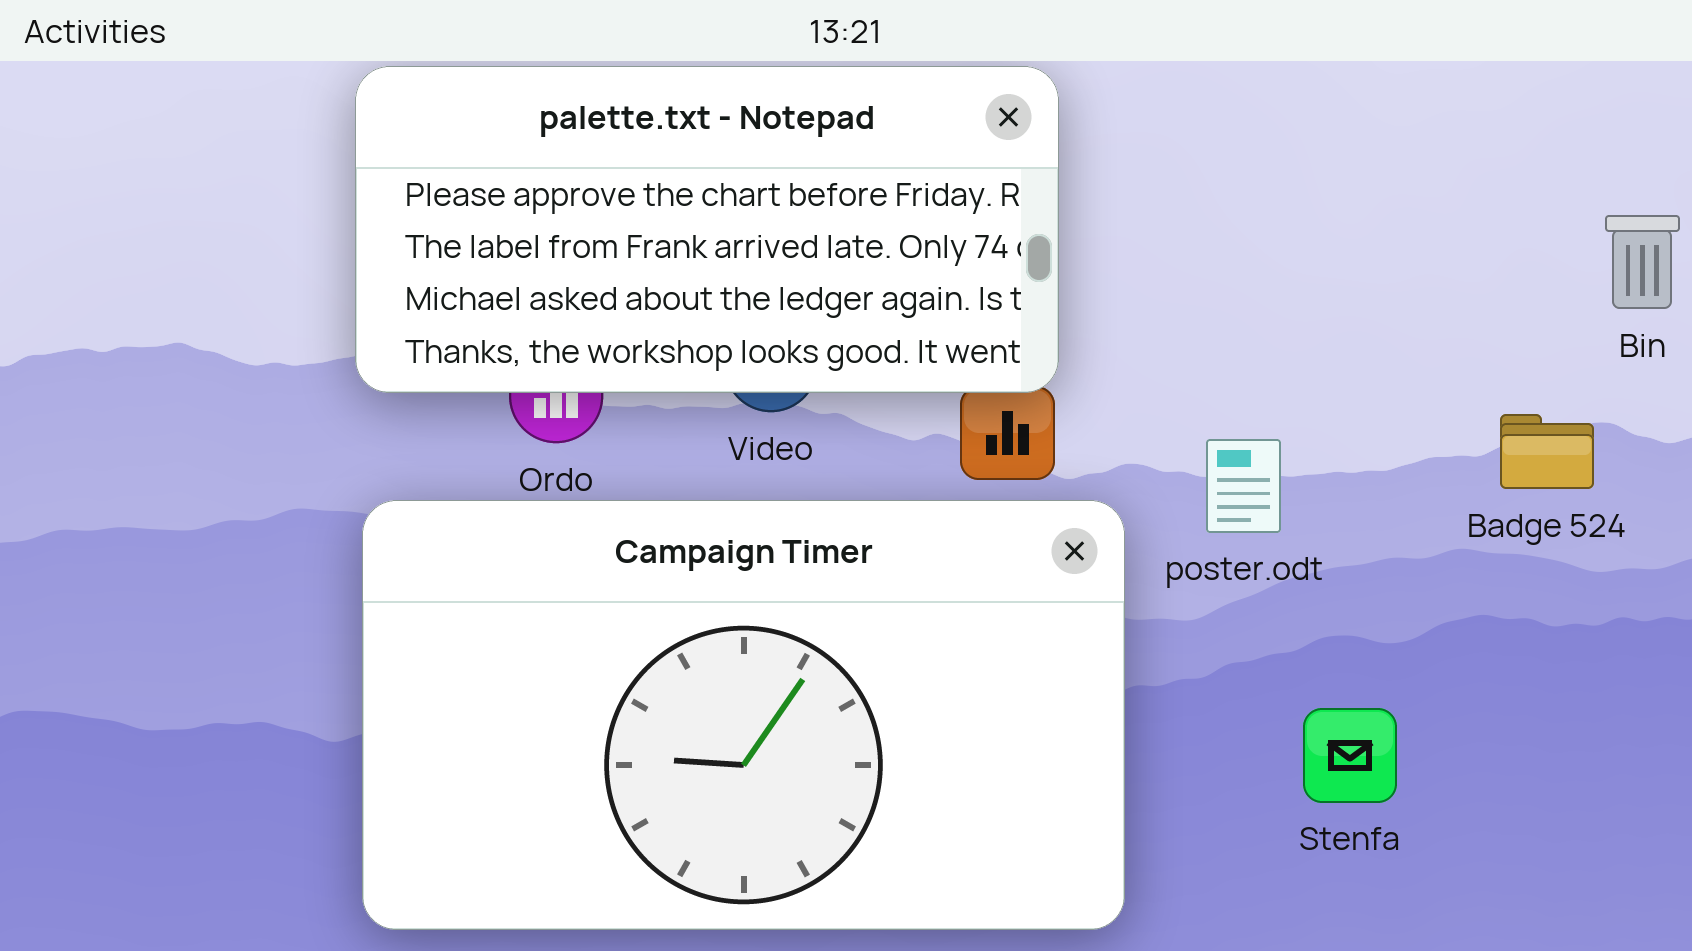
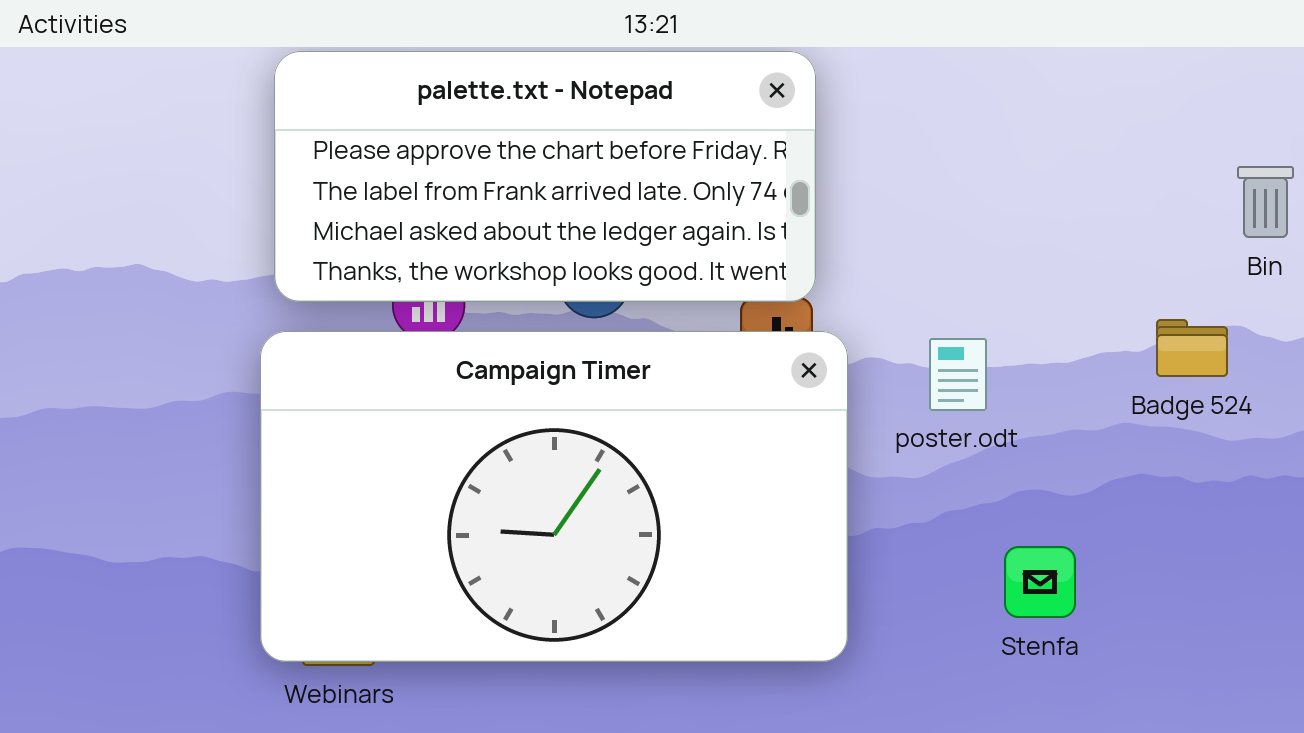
Campaign Timer: [362,500,1125,930] -> [260,331,848,662], moved

